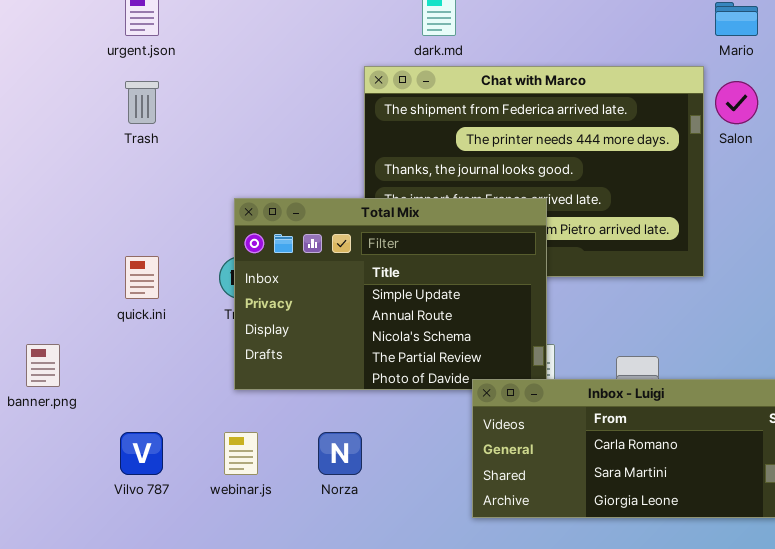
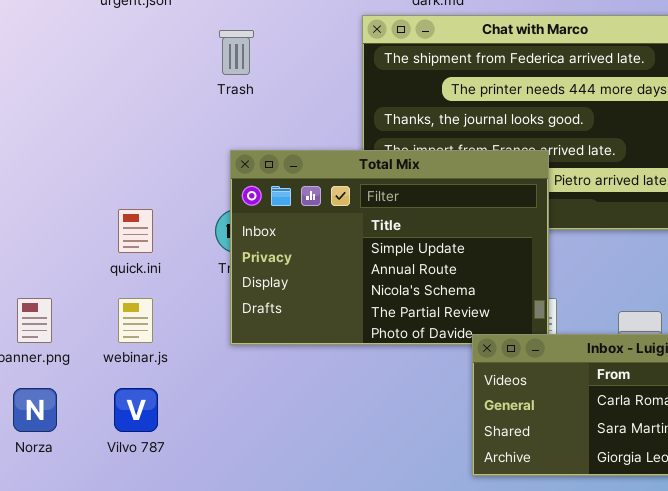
Trash: [125,81,159,124] -> [219,30,254,75], moved
webinar.js: [224,432,258,475] -> [118,298,153,343], moved
Norza: [318,432,362,475] -> [13,388,57,432], moved

